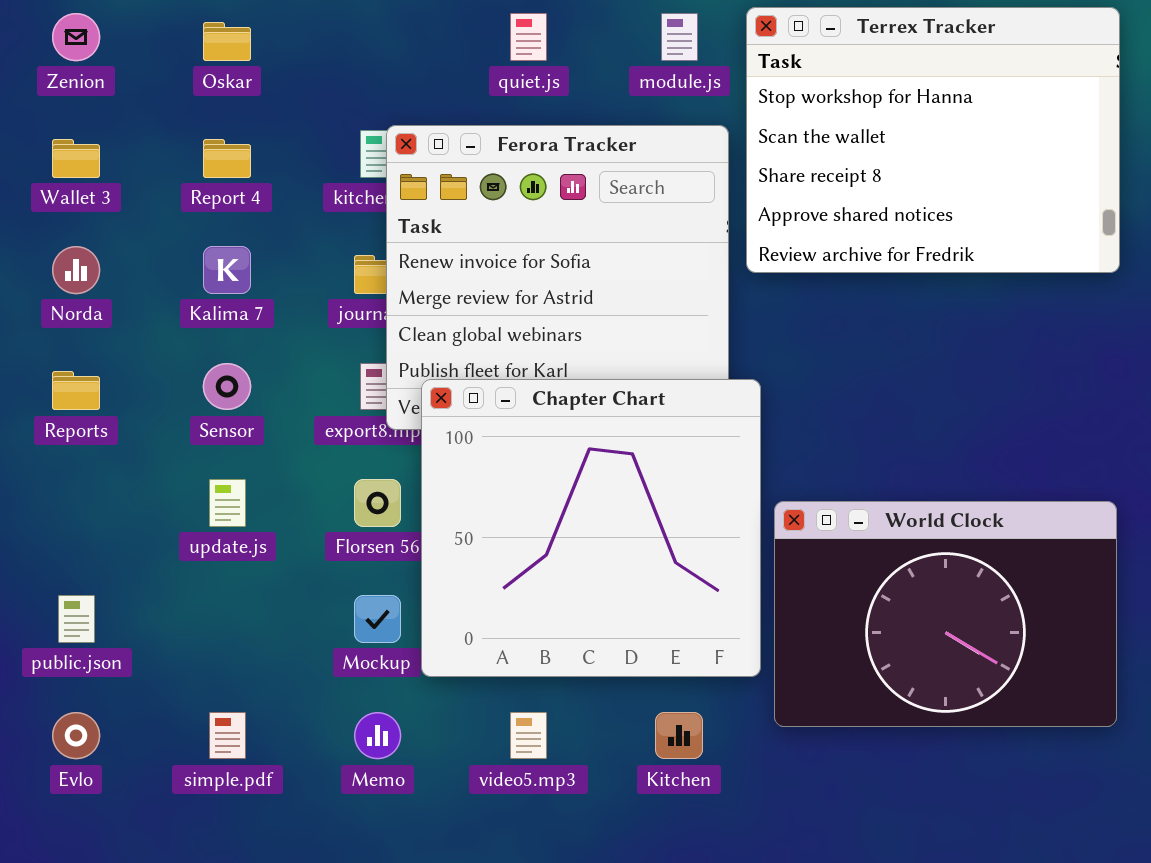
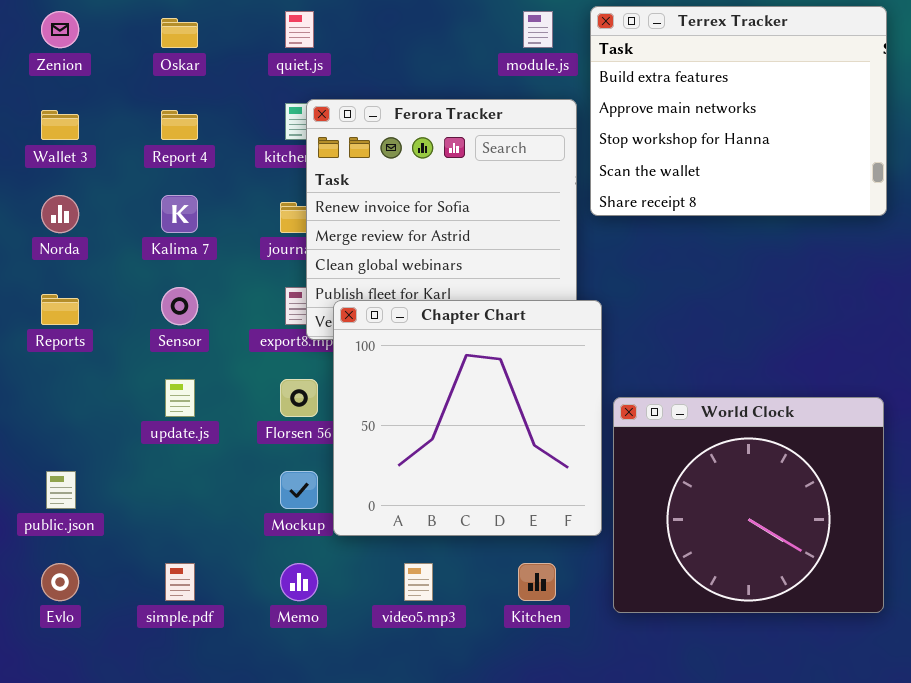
Terrex Tracker: [746,7,1120,273] -> [590,6,887,216], scrolled up 2 rows
quiet.js: [510,13,547,61] -> [285,11,314,48], moved
World Clock: [774,501,1117,727] -> [613,397,884,613], resized

